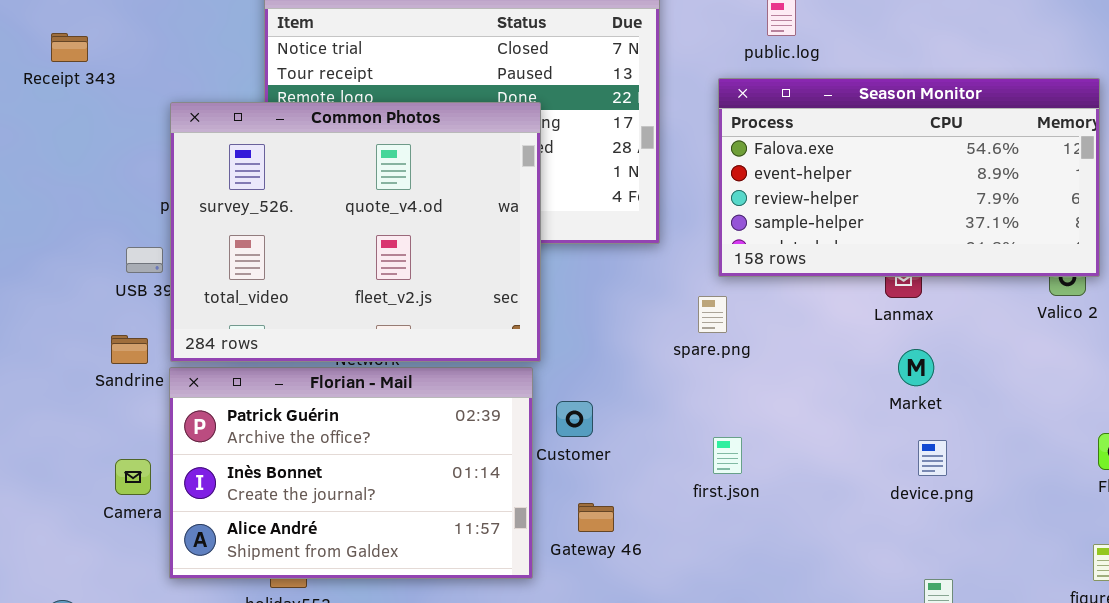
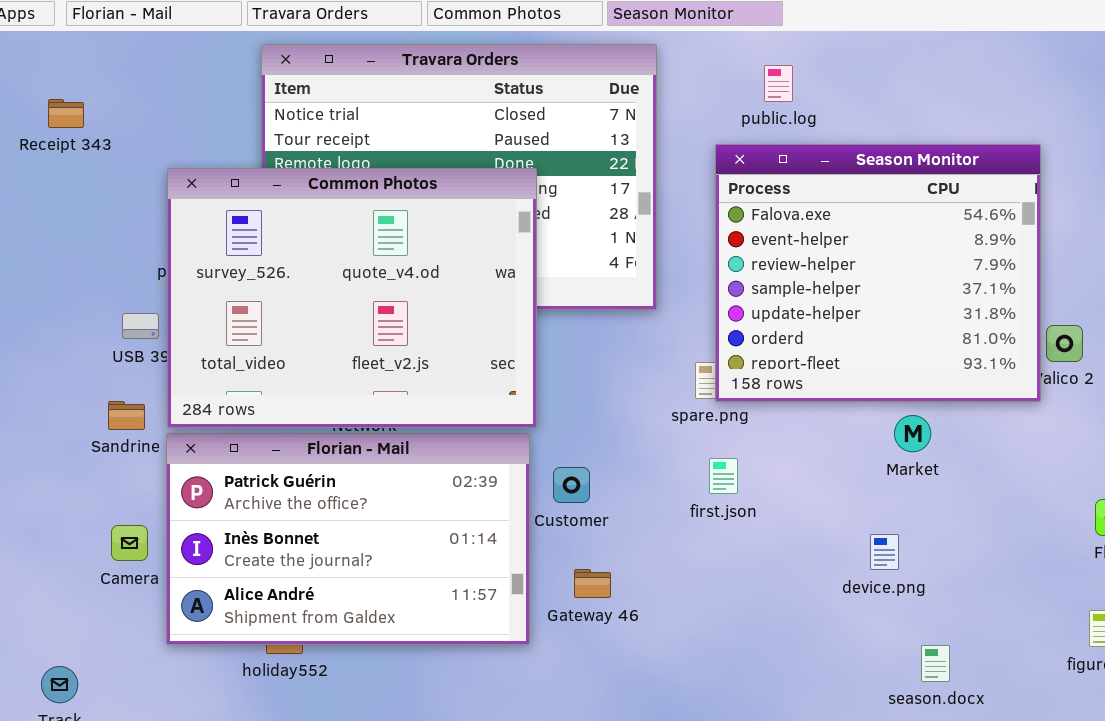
Season Monitor: [718,78,1100,277] -> [715,144,1041,402], resized
first.json: [713,437,742,474] -> [709,458,738,494], moved
device.png: [918,440,947,476] -> [870,534,899,570], moved

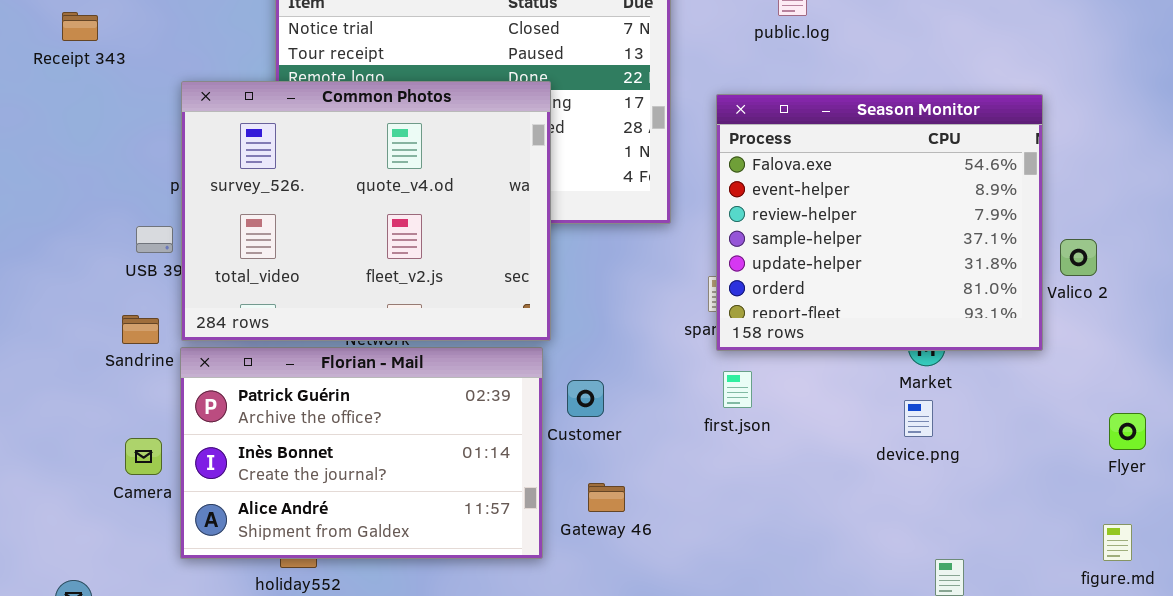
Season Monitor: [715,144,1041,402] -> [716,94,1043,351], moved
device.png: [870,534,899,570] -> [904,400,933,437], moved

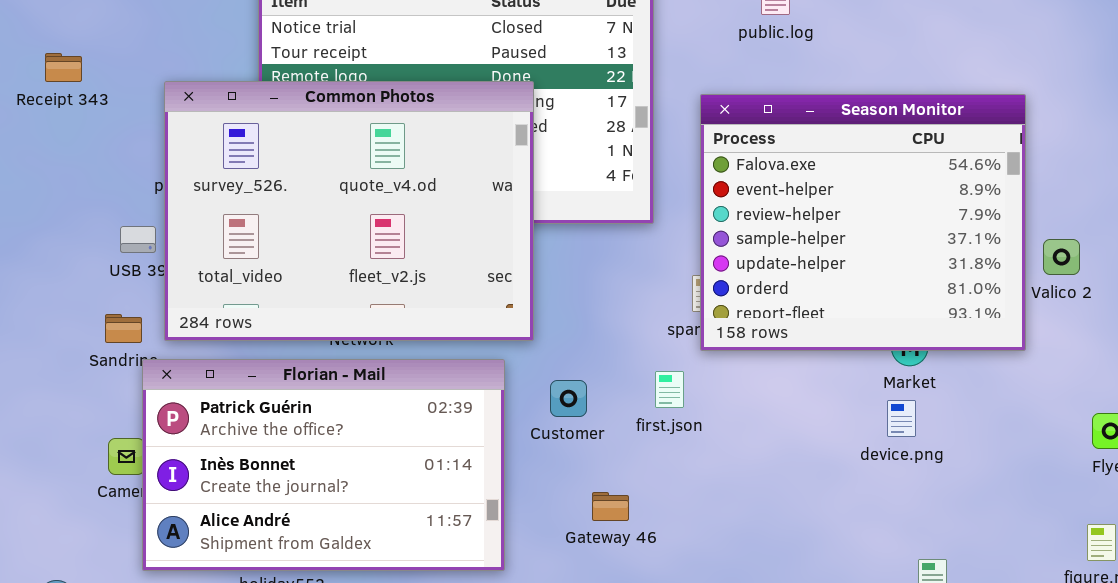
Receipt 343: [62,12,98,41] -> [45,53,82,82], moved
Florian - Mail: [180,347,543,559] -> [142,359,505,571], moved
first.json: [723,371,752,408] -> [655,371,684,408], moved
Gateway 46: [588,483,625,512] -> [592,492,629,521], moved

